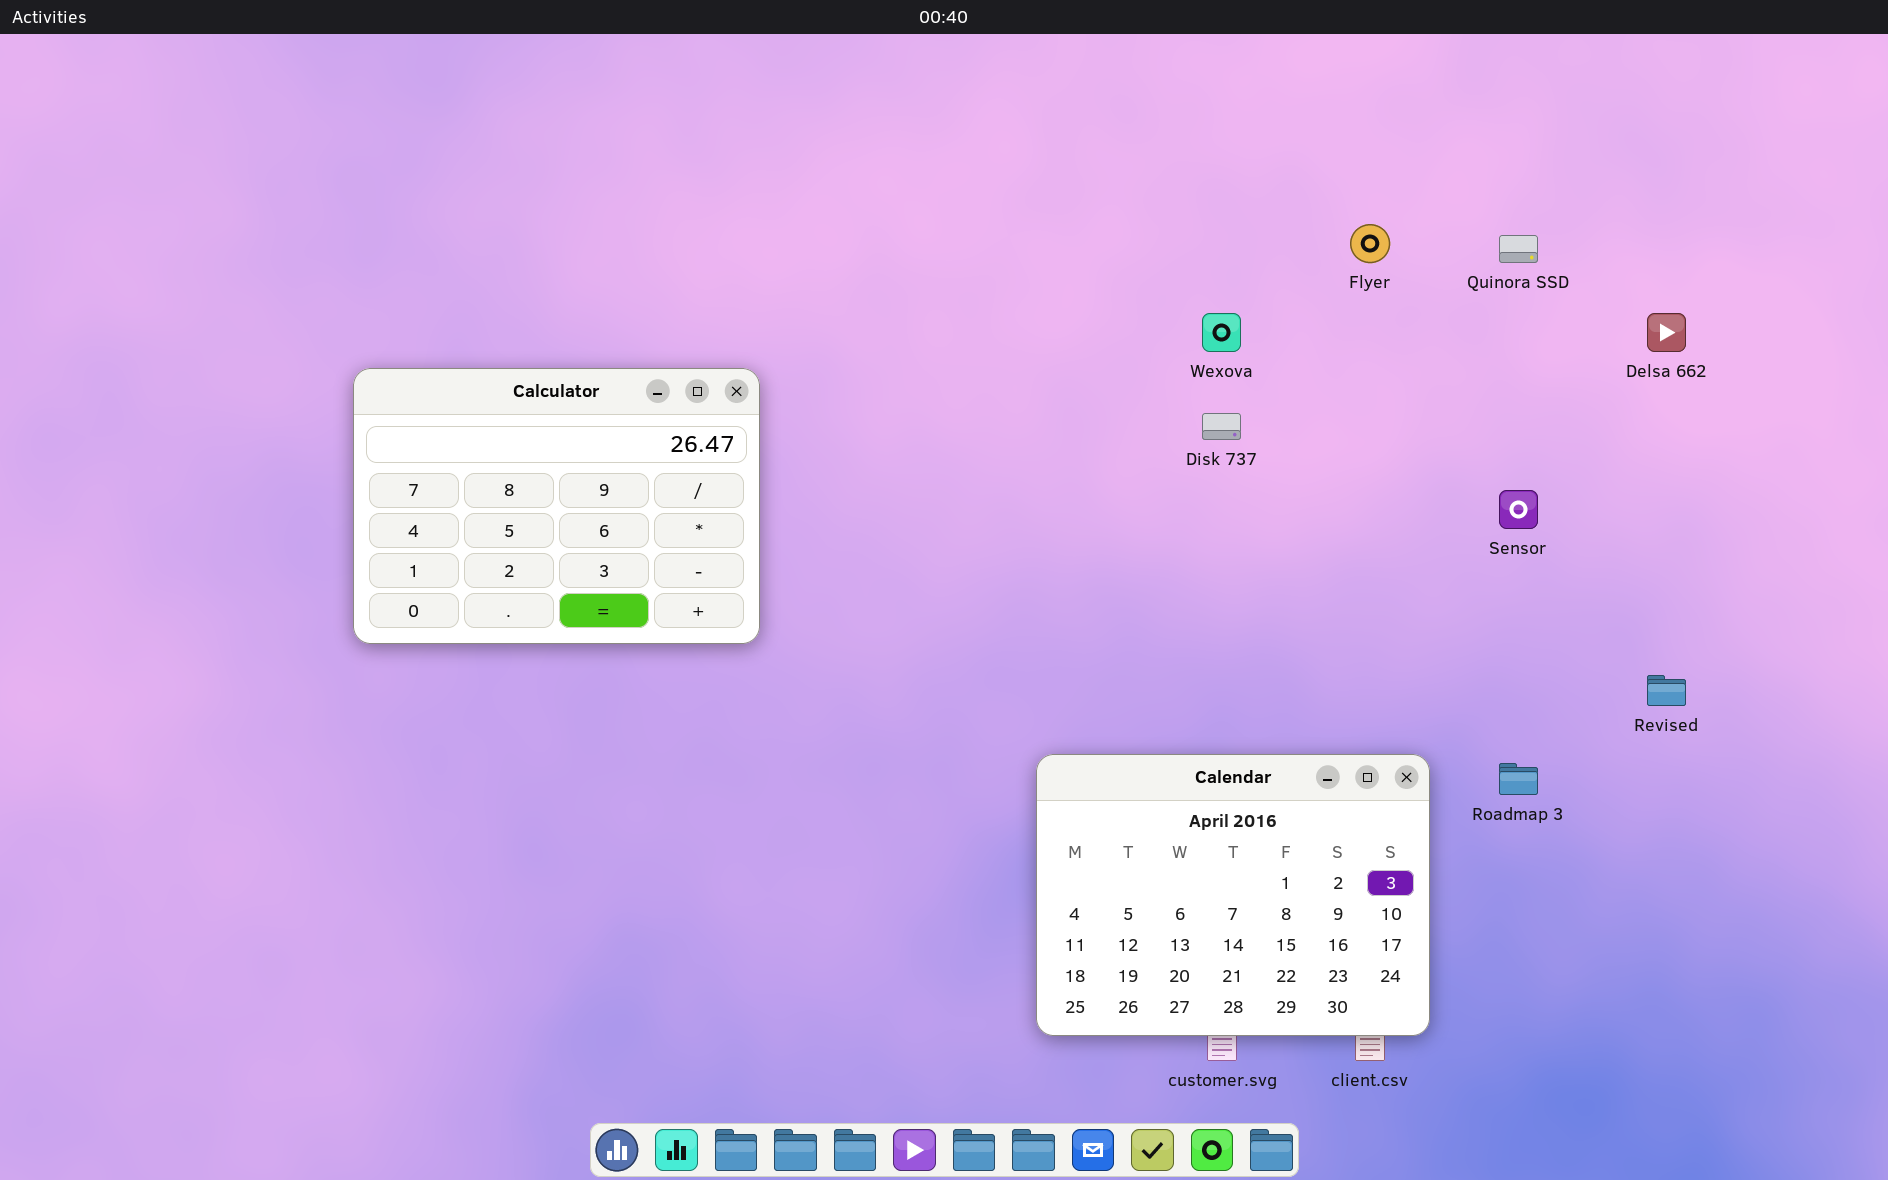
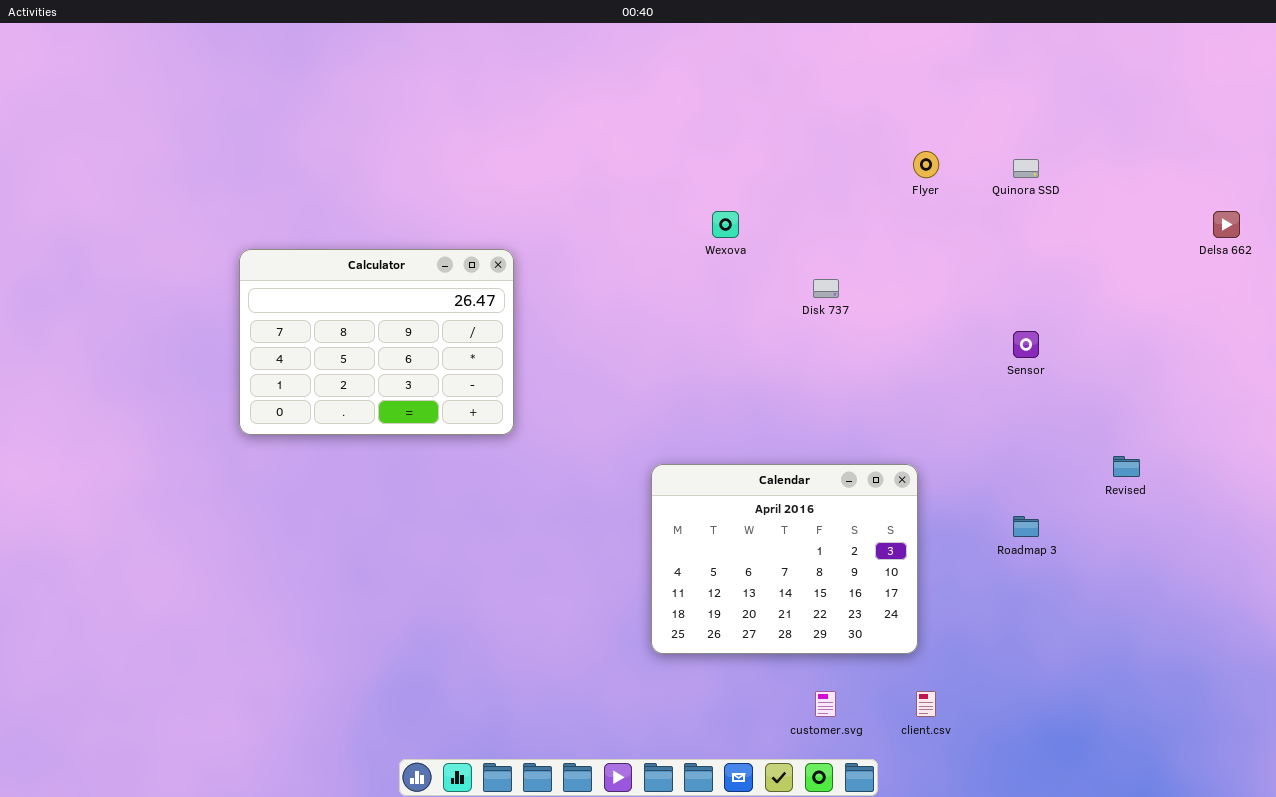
Wexova: [1202,313,1241,352] -> [712,211,739,238], moved
Delsa 662: [1647,313,1686,352] -> [1213,211,1240,238], moved
Calendar: [1036,754,1430,1036] -> [651,464,918,654], moved

